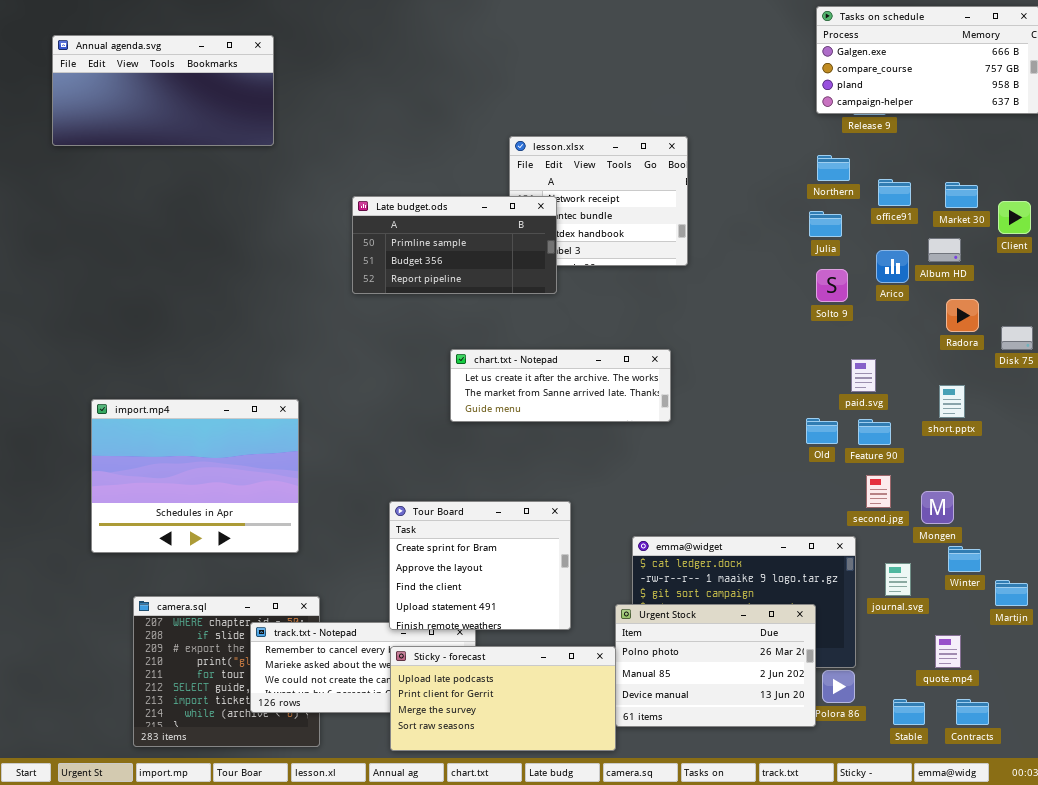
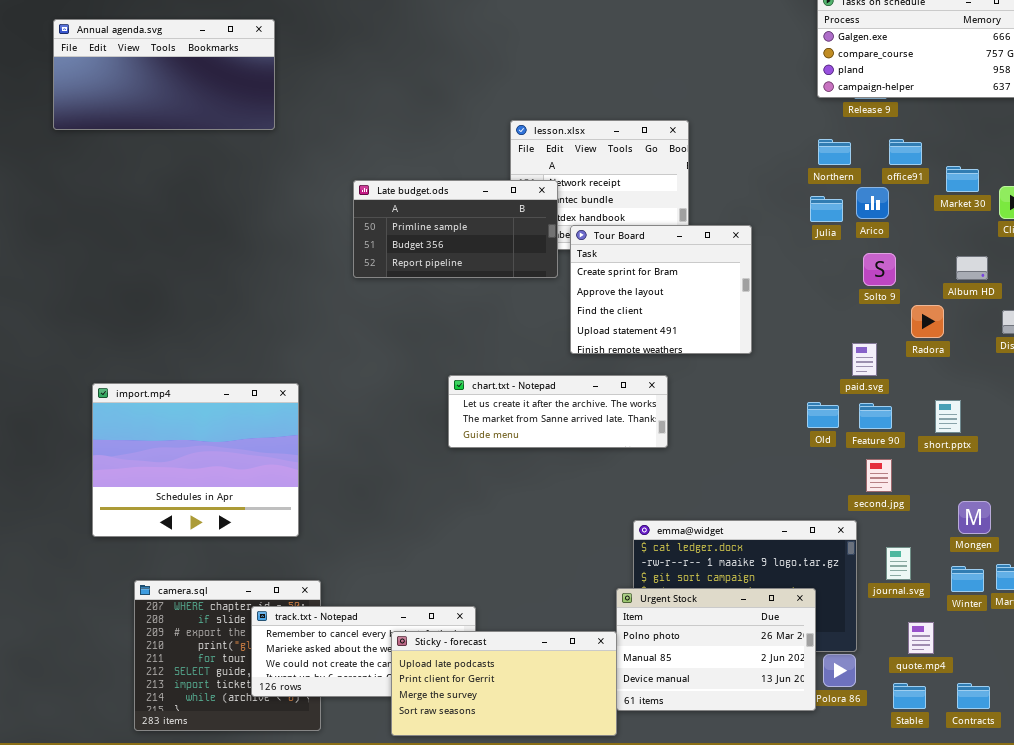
office91: [878,179,911,206] -> [889,139,922,165], moved
Album HD: [928,238,961,262] -> [956,256,988,280], moved
Arico: [876,250,909,283] -> [856,187,889,219], moved
Solto 9: [816,269,848,302] -> [863,253,896,286], moved
Radora: [946,299,979,332] -> [911,305,944,338], moved
chart.txt - Notepad: [450,349,671,422] -> [448,375,668,448], moved
short.pptx: [939,385,965,418] -> [935,400,961,433], moved
Mongen: [921,491,954,524] -> [958,501,991,534], moved
Tour Board: [389,501,571,630] -> [570,225,752,354], moved
Winter: [948,546,981,572] -> [951,566,984,592], moved
quote.mp4: [935,635,961,668] -> [908,622,934,654], moved

